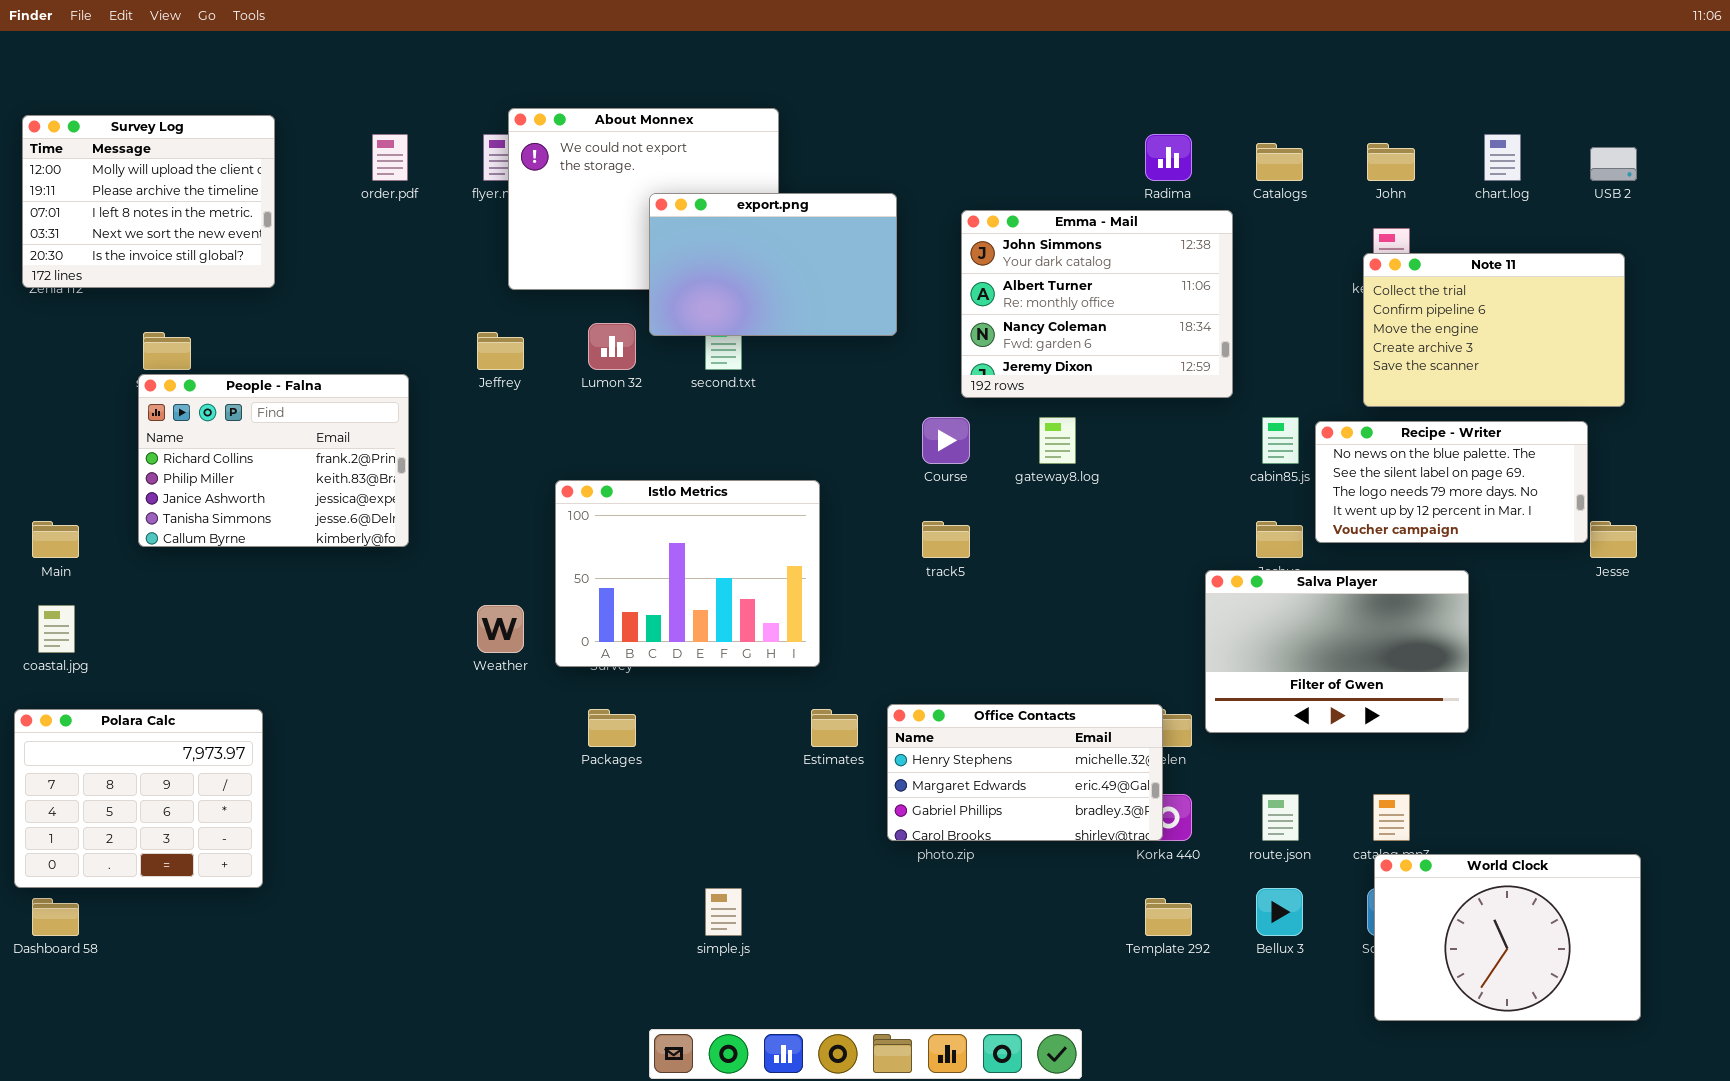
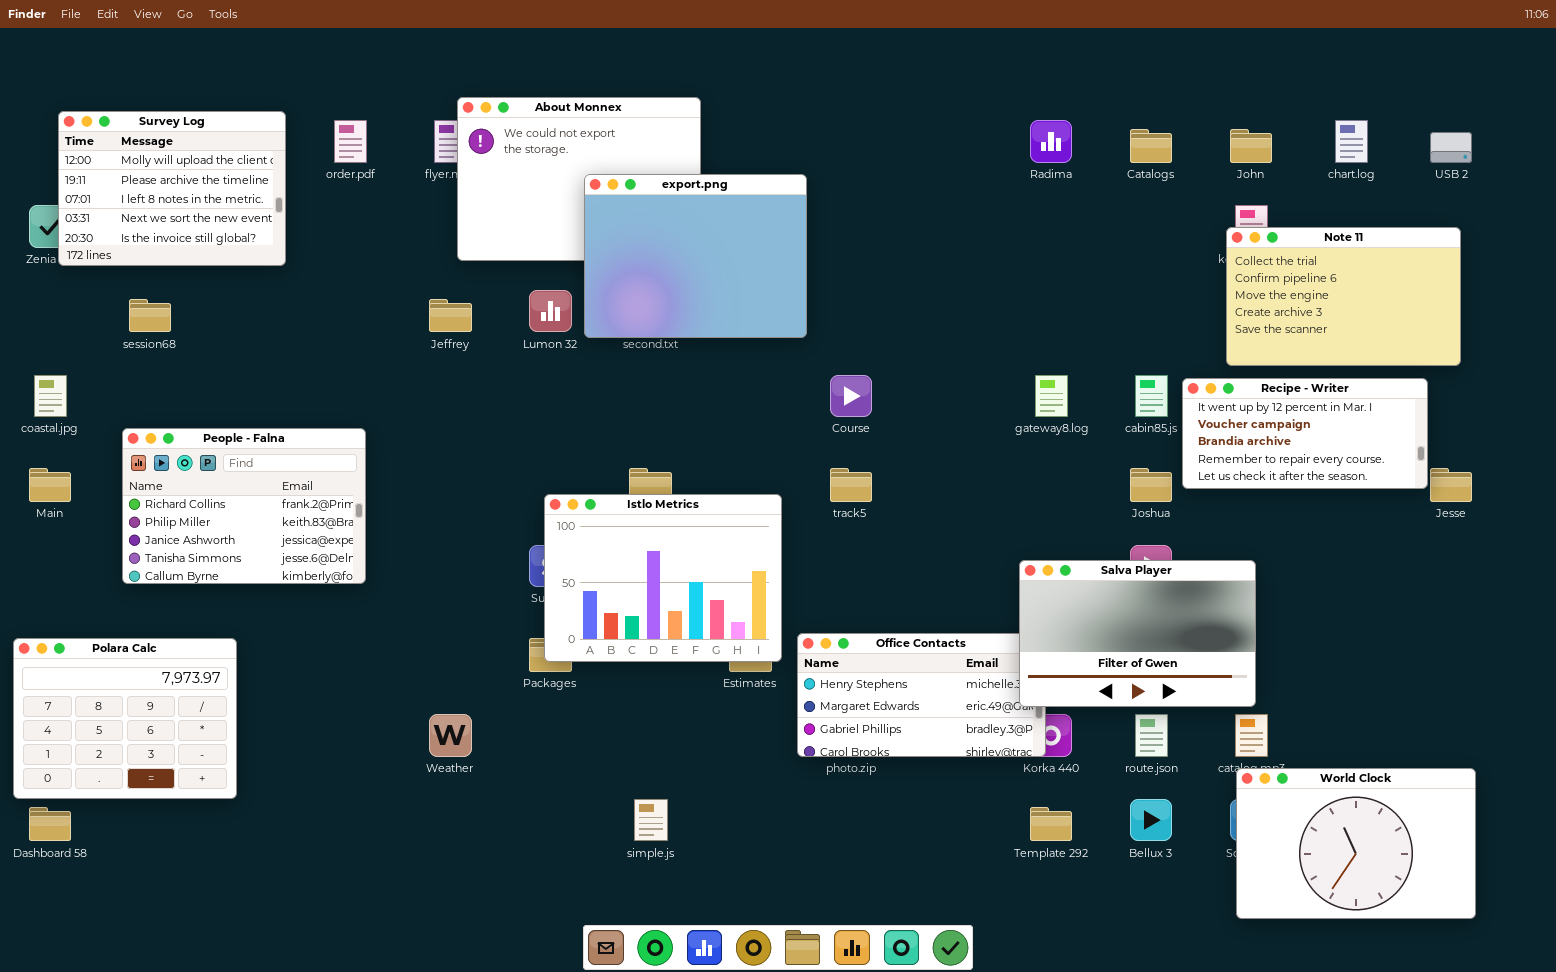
Survey Log: [22,115,275,288] -> [58,111,286,266], moved
export.png: [649,193,897,336] -> [584,174,807,338], resized
Emma - Mail: [961,210,1233,398] -> none, closed
People - Falna: [138,374,409,547] -> [122,428,366,584], moved
gateway8.log: [1039,417,1076,464] -> [1035,375,1068,417], moved
Recipe - Writer: [1315,421,1588,543] -> [1182,378,1428,489], scrolled down 3 rows
Istlo Metrics: [555,480,820,667] -> [544,494,782,662], moved
Salva Player: [1205,570,1469,733] -> [1019,560,1256,707], moved
coastal.jpg: [38,605,75,653] -> [34,375,67,417], moved
Weather: [477,605,524,653] -> [429,714,472,757], moved

